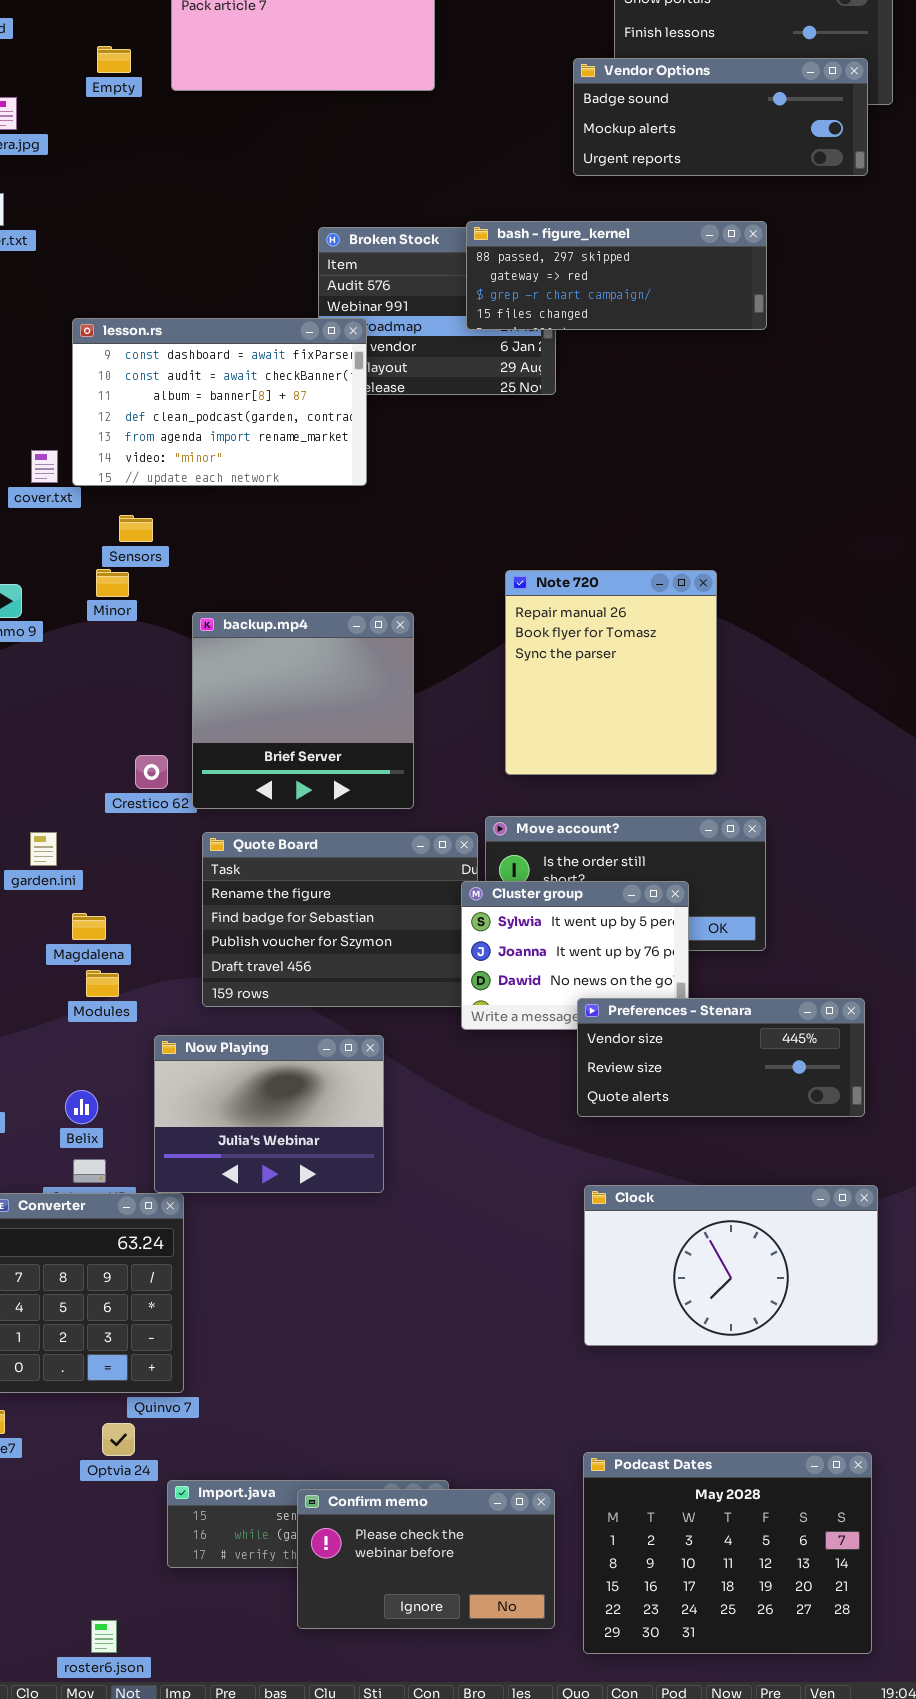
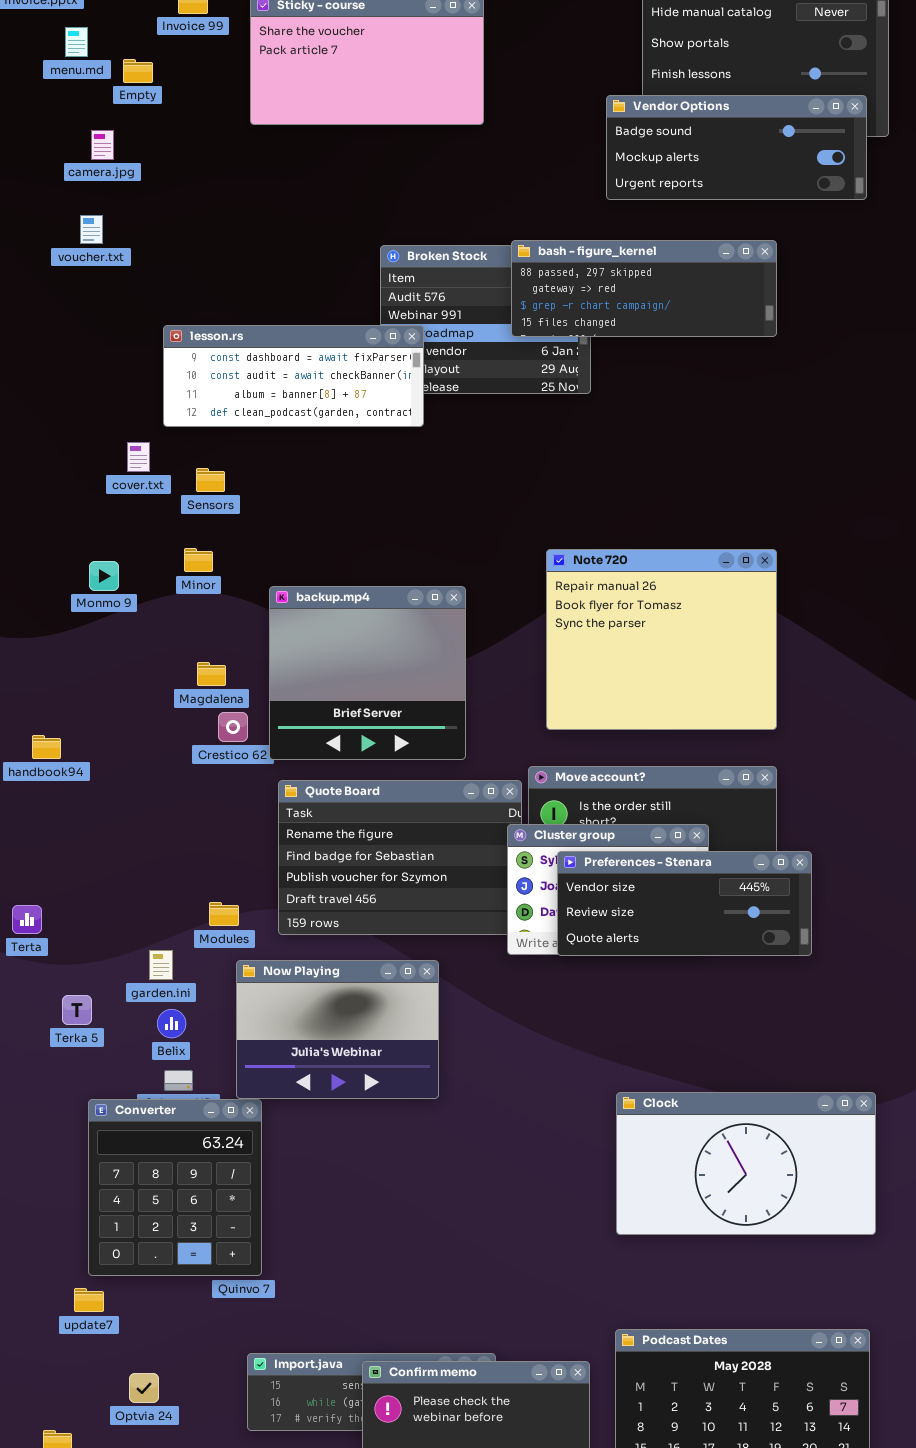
Empty: [97,46,131,73] -> [123,59,153,83], moved
lesson.rs: [72,318,367,486] -> [163,325,424,427], resized
Sensors: [119,515,153,542] -> [196,468,225,492], moved
Note 720: [505,570,717,775] -> [546,549,777,730], resized
garden.ini: [30,832,57,866] -> [149,950,173,980], moved
Magdalena: [72,913,106,940] -> [197,662,226,686], moved
Modules: [86,970,119,997] -> [209,902,239,926], moved
Preferences - Stenara: [577,998,865,1117] -> [557,851,812,956], moved
Optvia 24: [102,1423,135,1456] -> [129,1373,159,1403], moved

